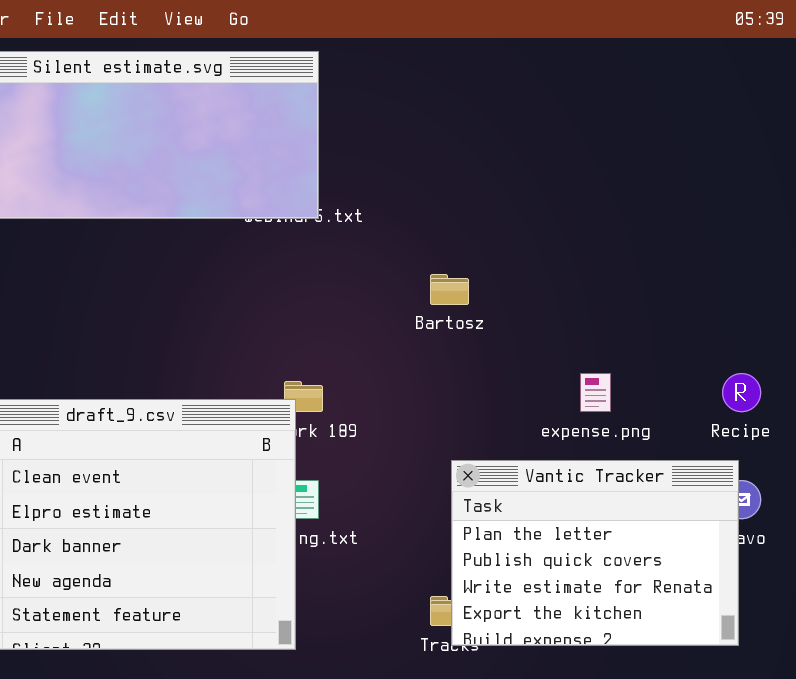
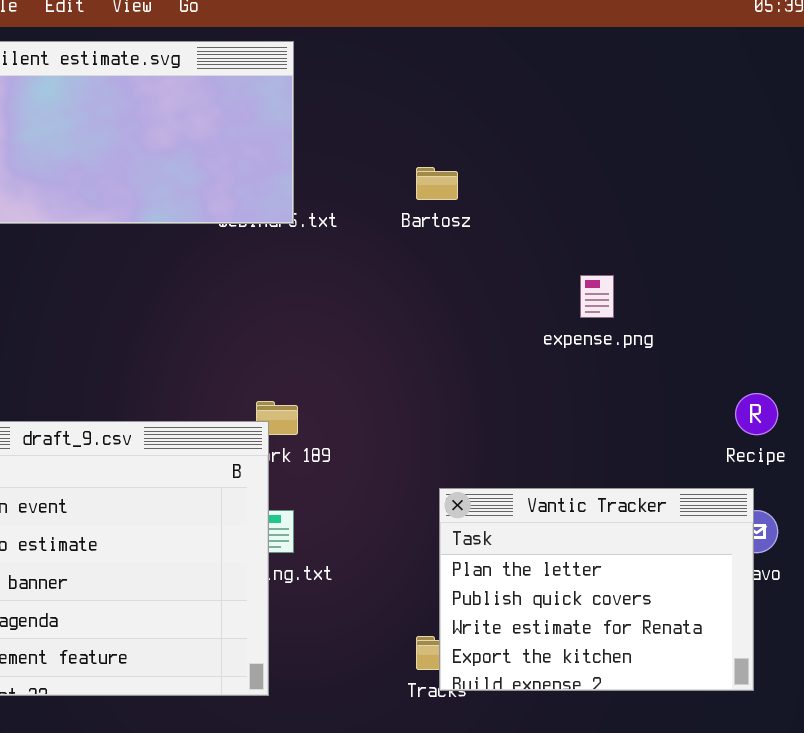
Bartosz: [430,274,469,305] -> [416,167,458,200], moved
expense.png: [580,373,611,412] -> [580,275,614,318], moved

